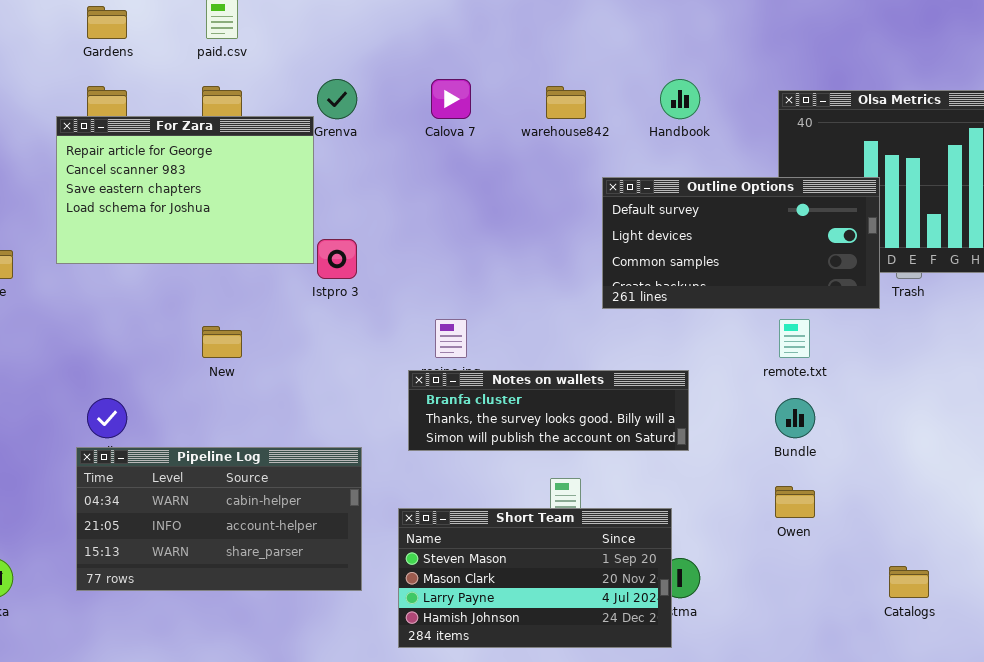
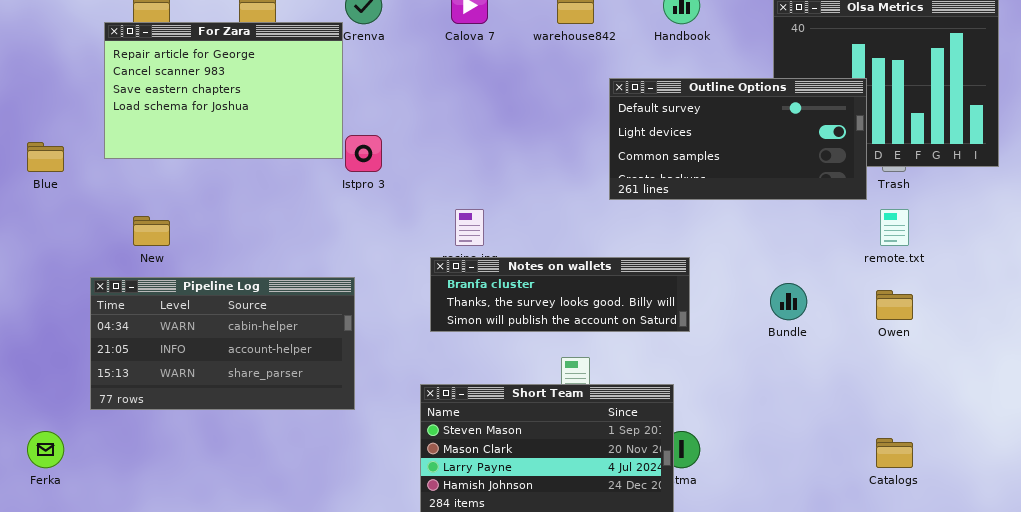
remote.txt: [779,319,810,358] -> [880,209,909,246], moved
New: [202,326,242,358] -> [133,216,170,246], moved
Pipeline Log: [76,447,362,591] -> [90,277,355,410], moved
Owen: [775,486,815,518] -> [876,290,913,320], moved

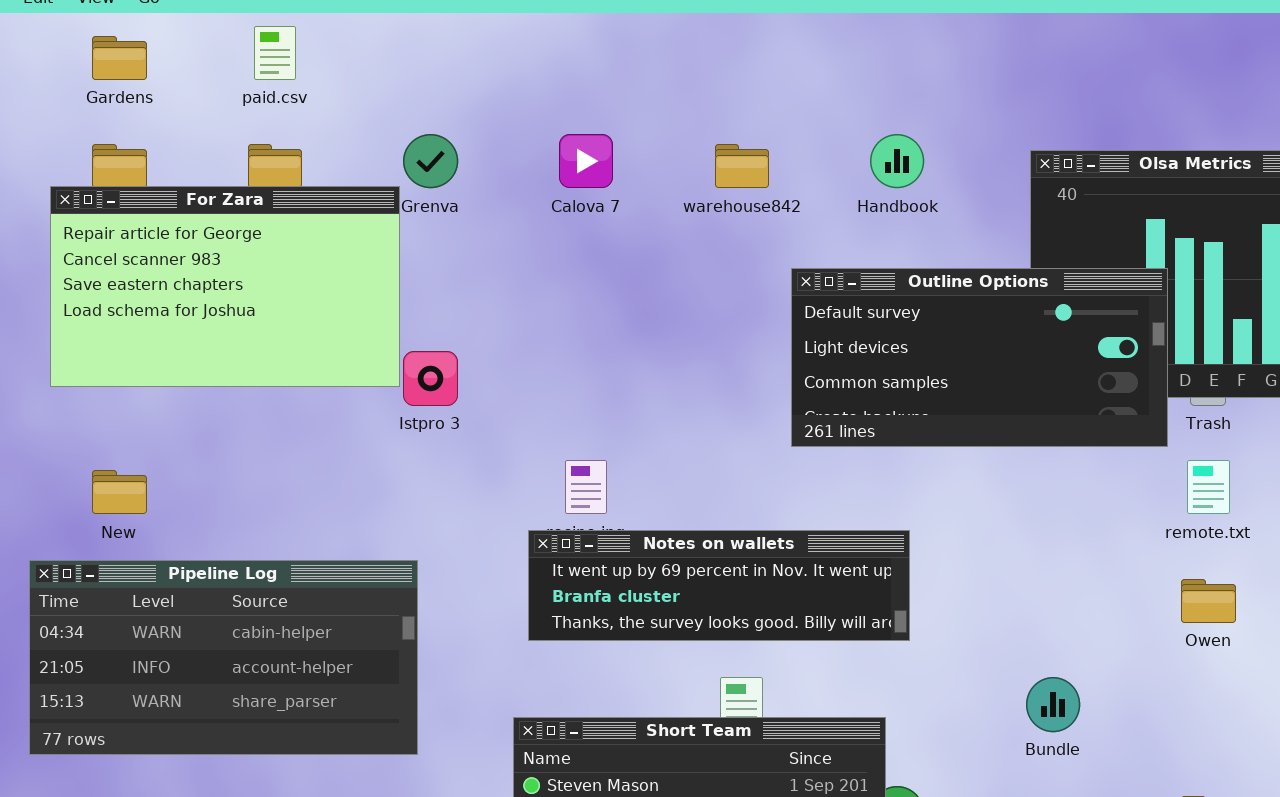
Notes on wallets: [430,257,690,332] -> [528,530,910,641], scrolled up 1 row
Bundle: [770,283,807,320] -> [1026,677,1080,732], moved

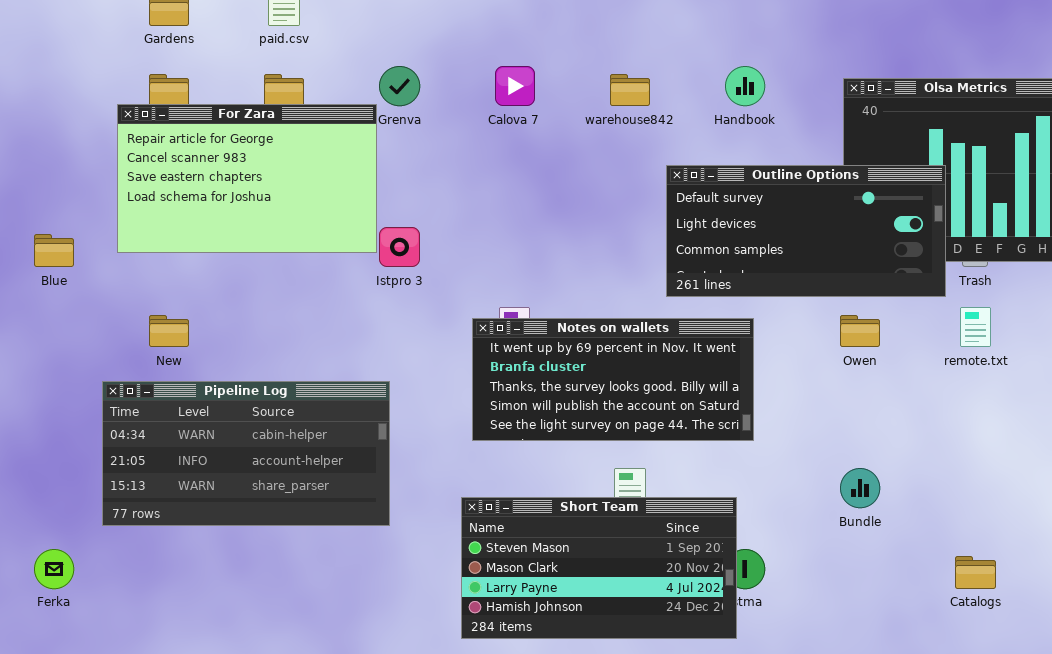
Notes on wallets: [528,530,910,641] -> [472,318,754,441], resized
Owen: [1181,579,1236,623] -> [840,315,880,347], moved

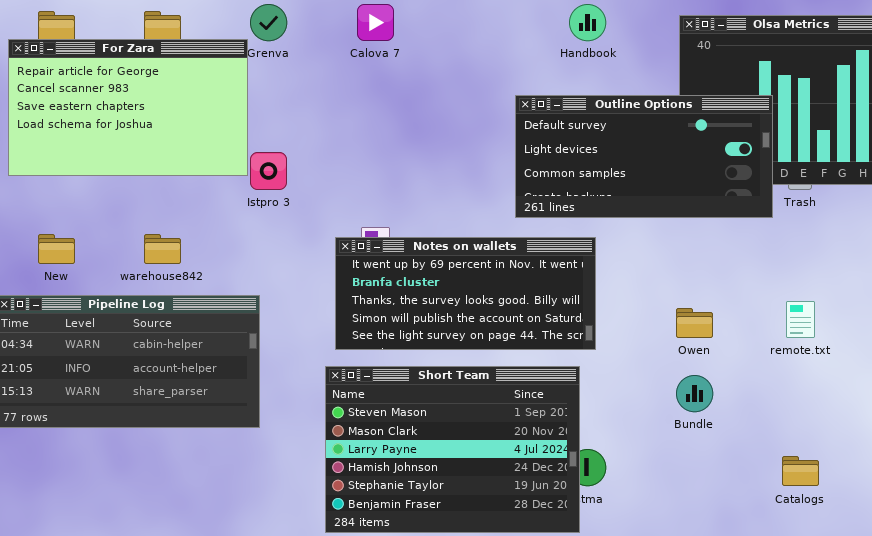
warehouse842: [610,74,650,106] -> [144,234,181,264], moved
remote.txt: [960,307,991,347] -> [786,301,815,338], moved
Owen: [840,315,880,347] -> [676,308,713,338], moved
Short Team: [461,497,737,639] -> [325,366,580,533], resized

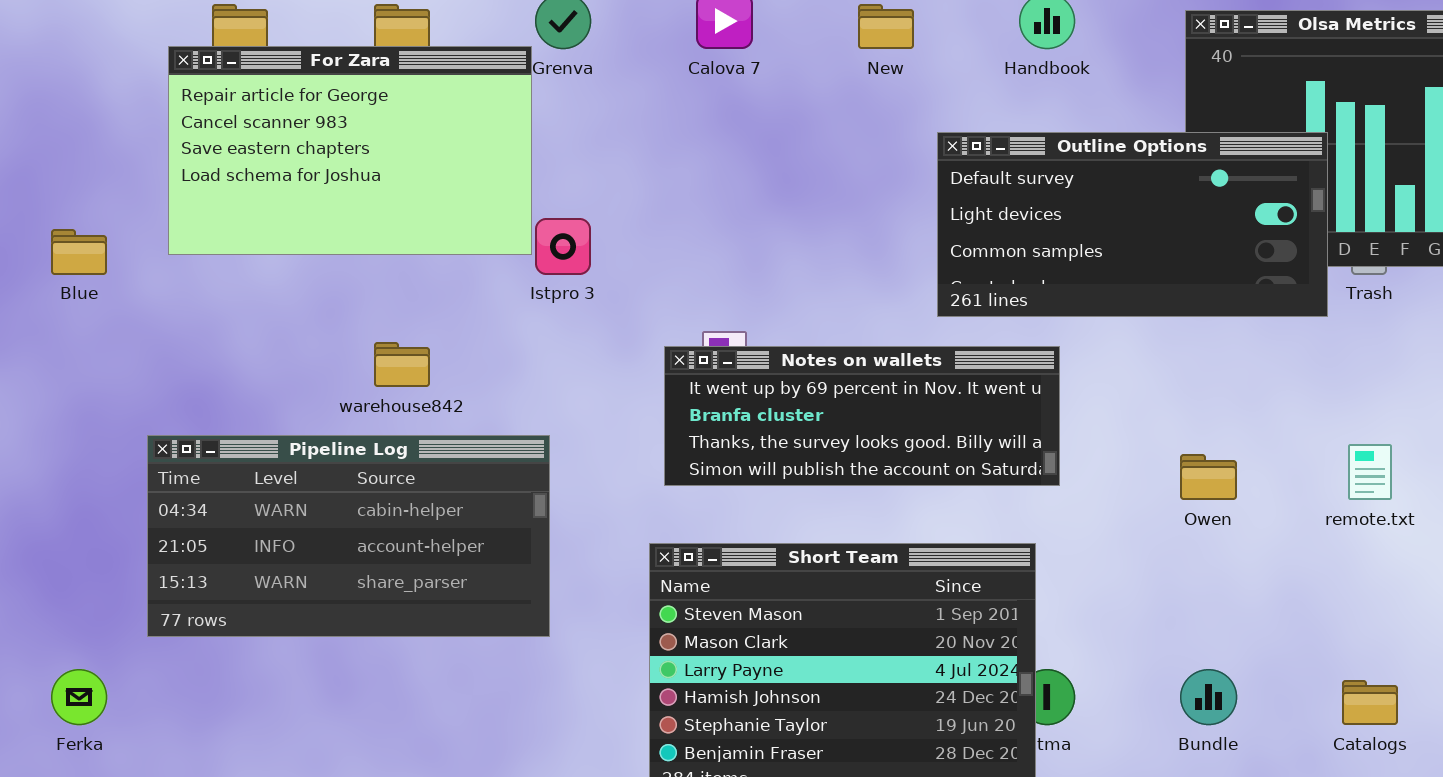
New: [38,234,75,264] -> [858,4,914,49], moved
Notes on wallets: [335,237,596,350] -> [664,346,1060,486], resized
Bundle: [676,375,713,412] -> [1180,669,1237,725], moved

